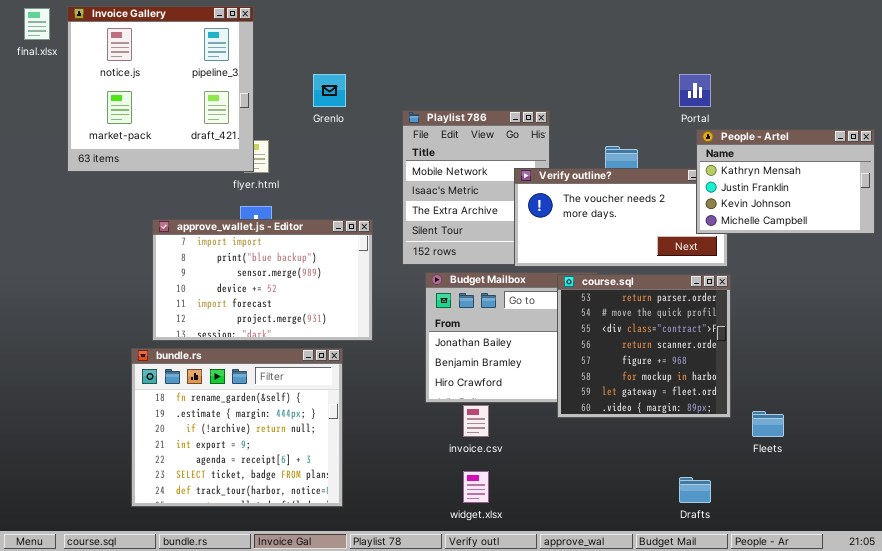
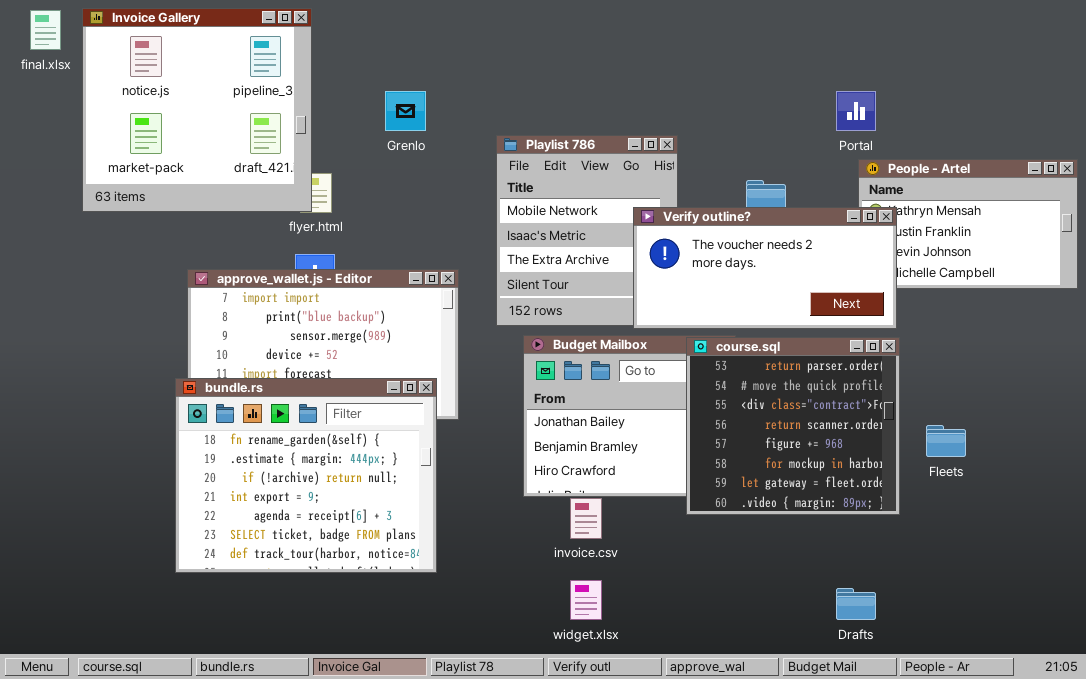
Verify outline?: [514,168,728,267] -> [633,207,897,329], raised
bundle.rs: [131,348,343,507] -> [175,378,437,573], moved
Fleets: [752,411,784,437] -> [926,425,966,457], moved

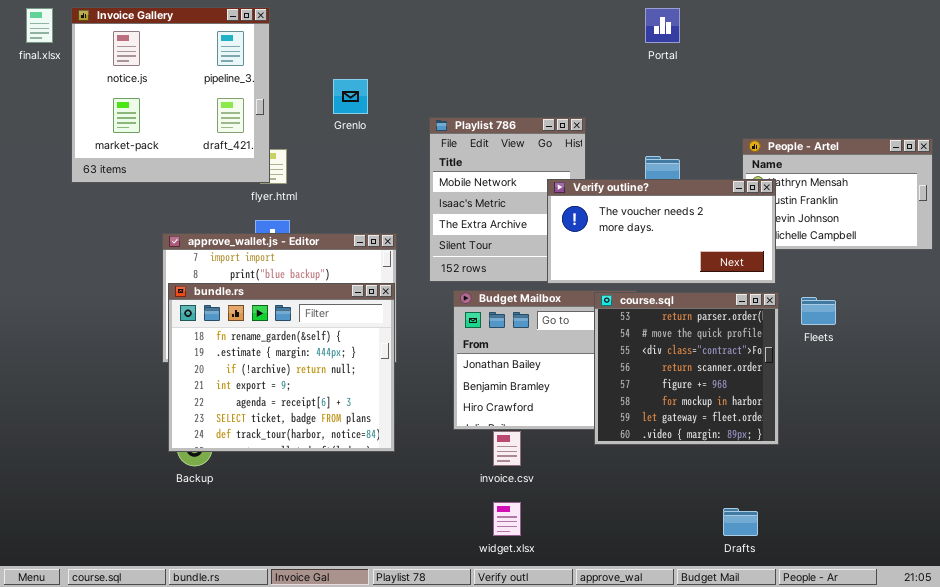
Portal: [836,91,876,131] -> [645,8,680,43], moved
bundle.rs: [175,378,437,573] -> [168,283,395,452], moved
Fleets: [926,425,966,457] -> [801,297,836,325], moved

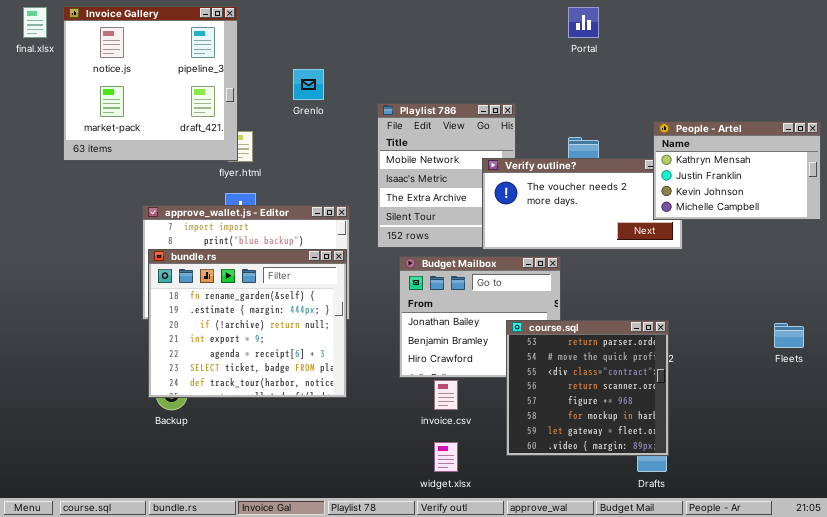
People - Artel: [742,138,933,250] -> [653,121,821,220], raised
course.sql: [594,292,779,445] -> [506,320,669,456], moved
Fleets: [801,297,836,325] -> [774,323,804,348], moved

